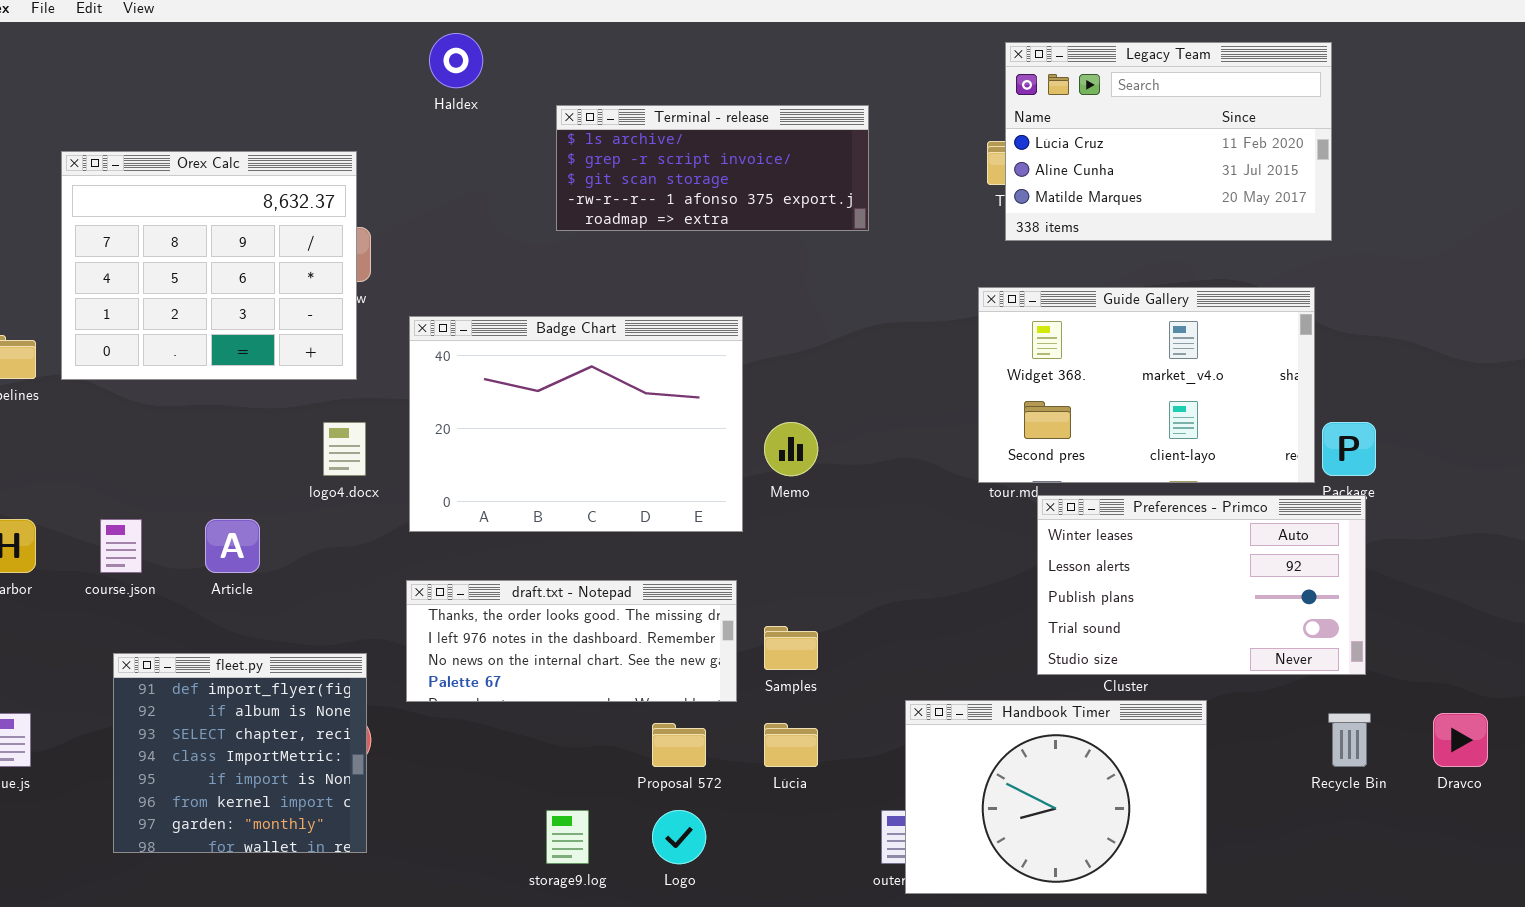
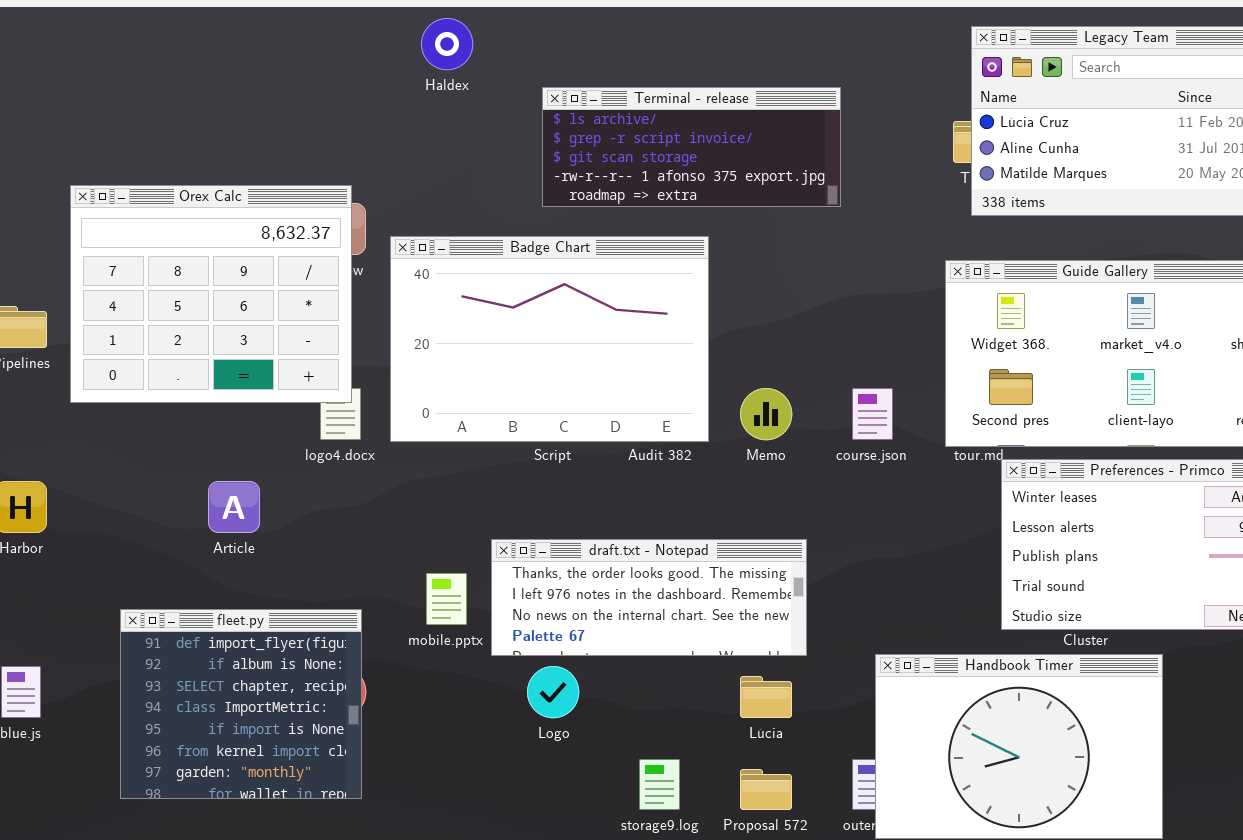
Orex Calc: [61,151,357,380] -> [70,185,352,403], moved
Badge Chart: [409,316,743,532] -> [390,236,709,442], moved
course.json: [100,519,142,573] -> [852,388,893,440], moved
draft.txt - Notepad: [406,580,737,702] -> [491,539,807,656], moved
Proposal 572: [652,723,706,767] -> [740,769,792,810], moved
storage9.log: [546,810,589,864] -> [639,759,680,810], moved
Logo: [652,810,706,864] -> [527,666,579,718], moved

